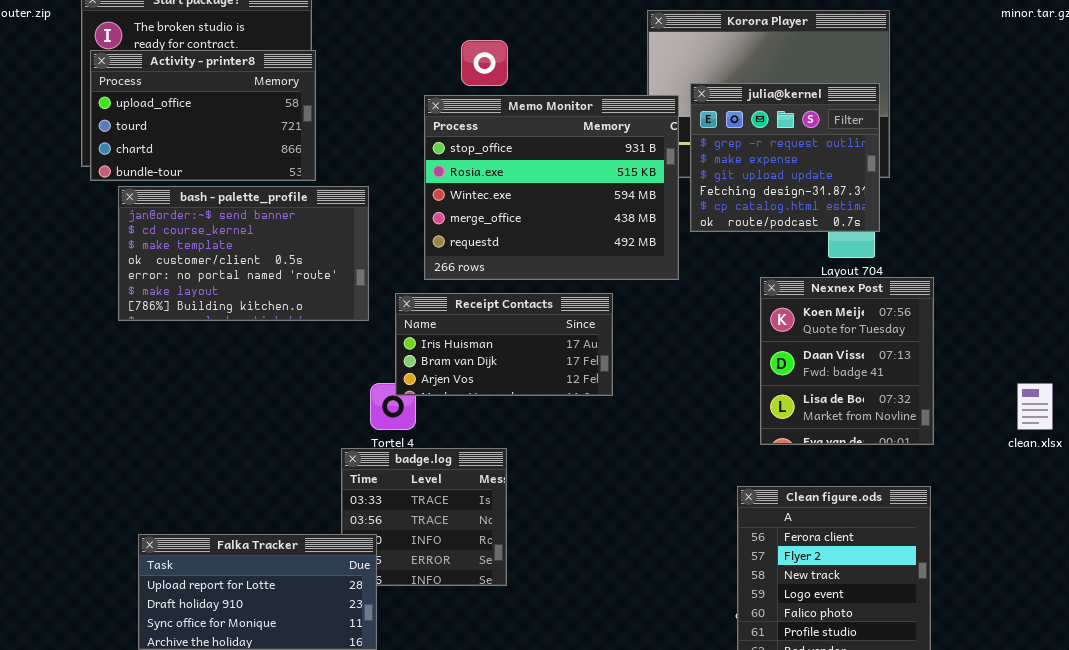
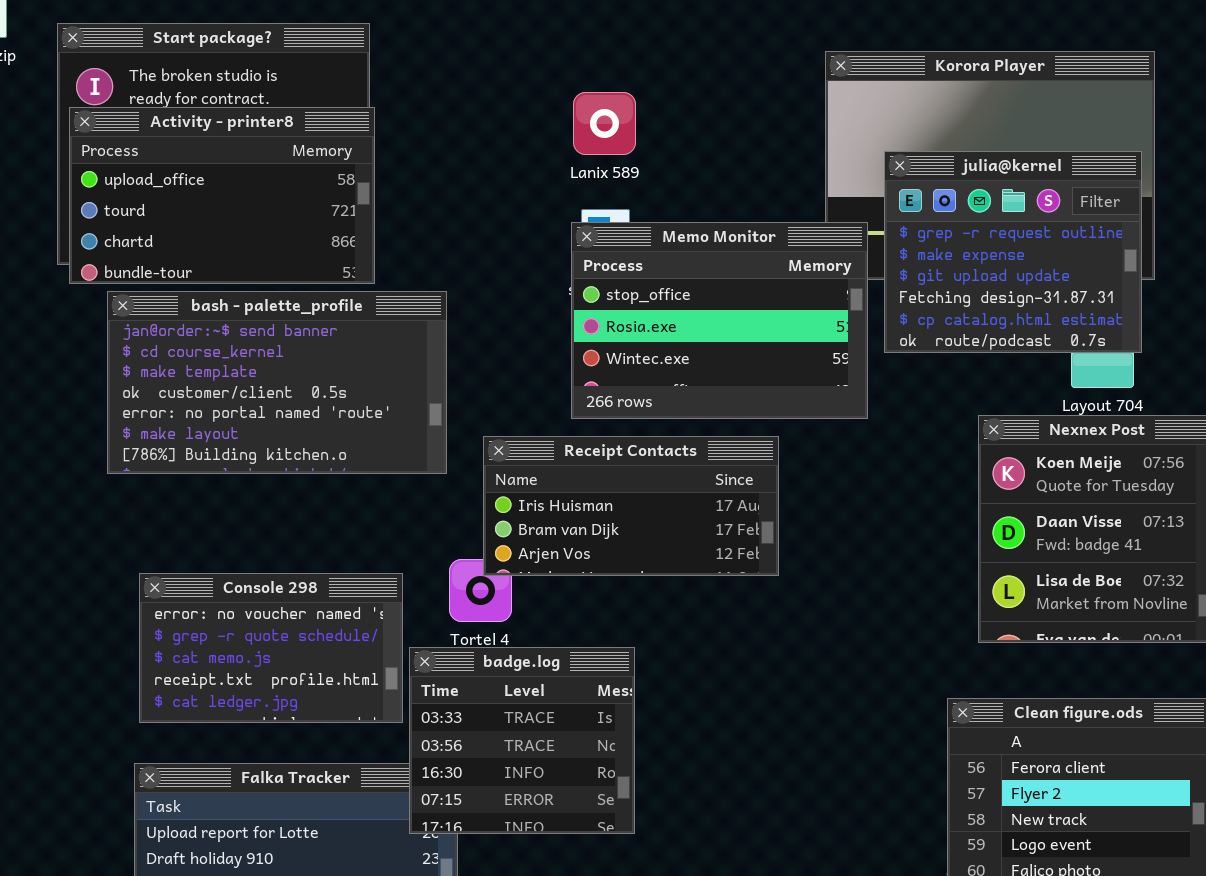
Memo Monitor: [424,95,679,280] -> [571,222,868,419], resized
Console 298: none -> [139,573,403,723], opened
badge.log: [341,448,507,586] -> [409,647,635,834], raised

